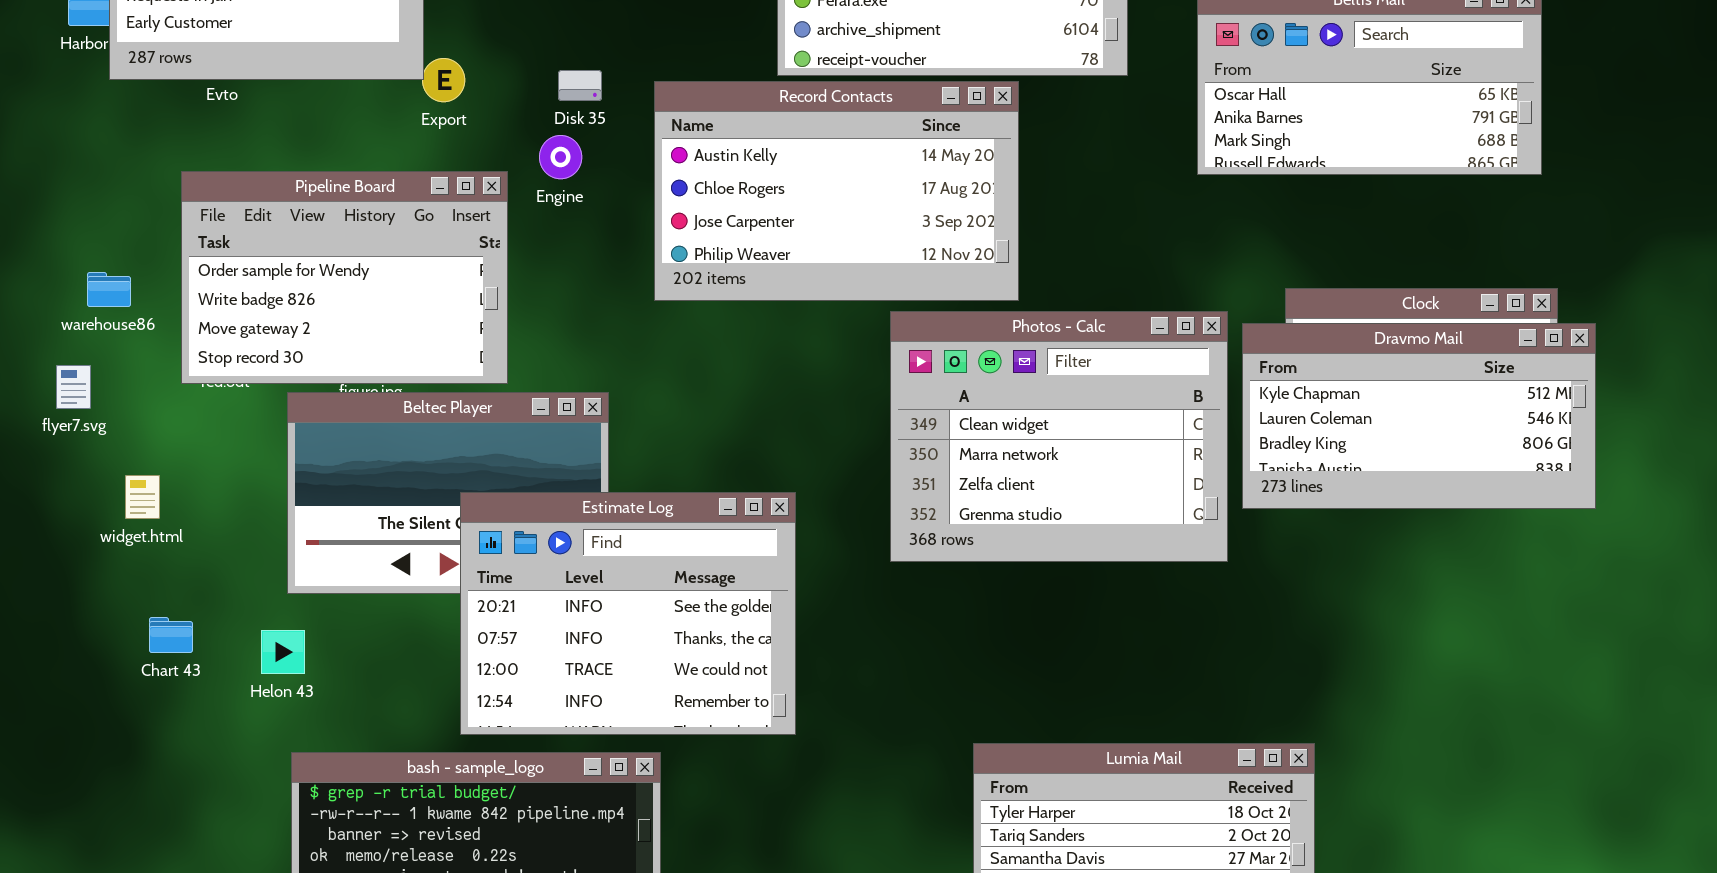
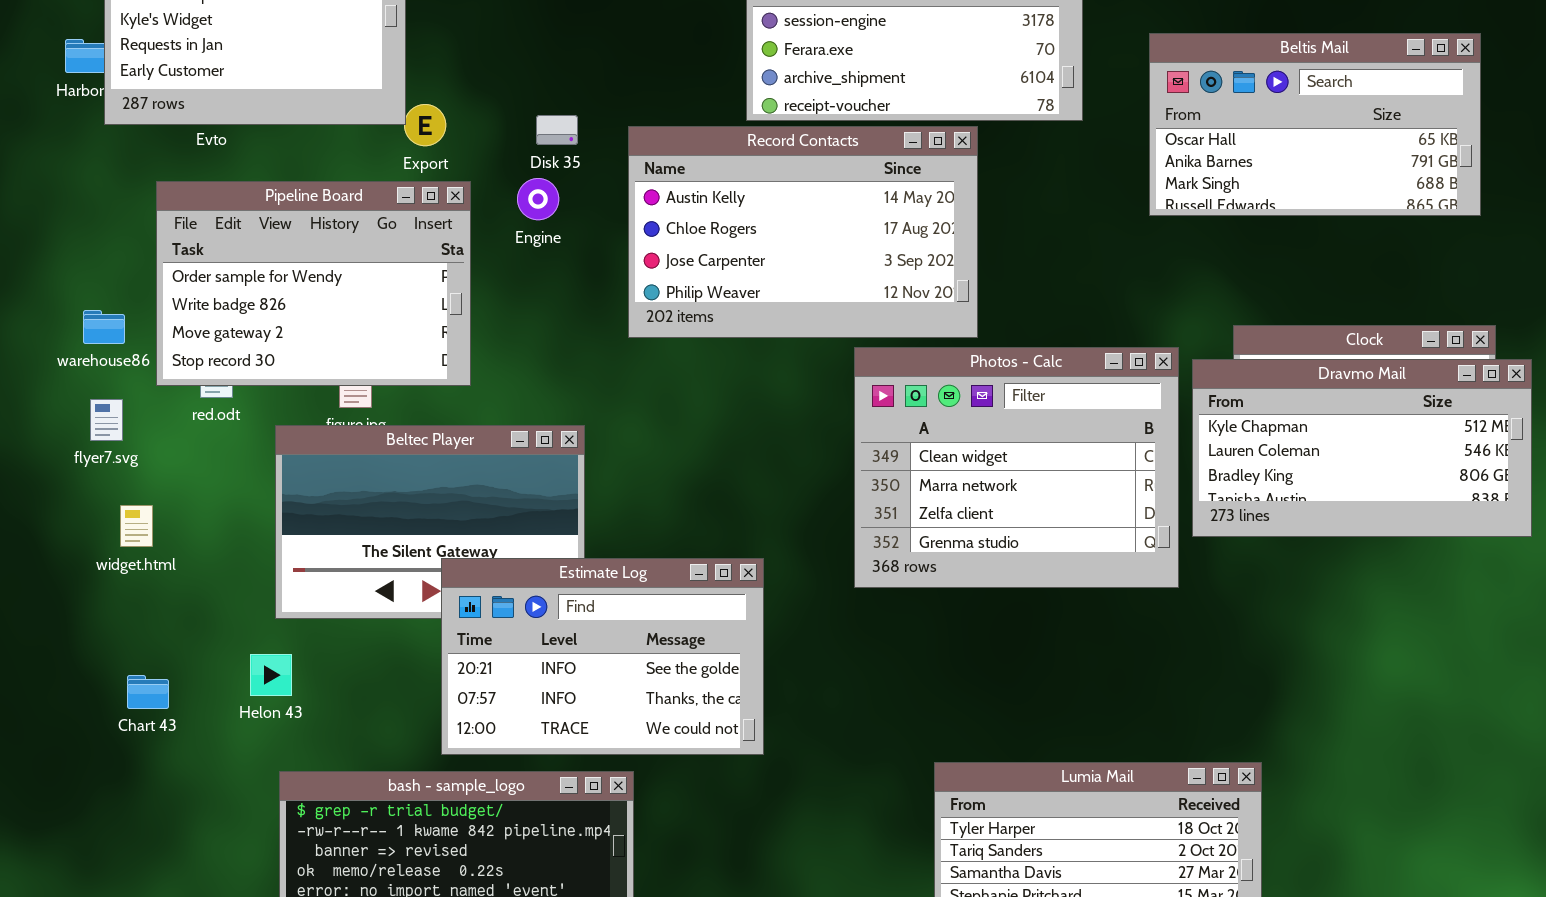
Pipeline Board: [181,171,508,384] -> [156,181,471,386], moved
flyer7.svg: [56,365,91,409] -> [90,399,123,441], moved
Estimate Log: [460,492,796,735] -> [441,558,764,755], resized
Chart 43: [149,617,193,653] -> [127,675,169,709], moved

